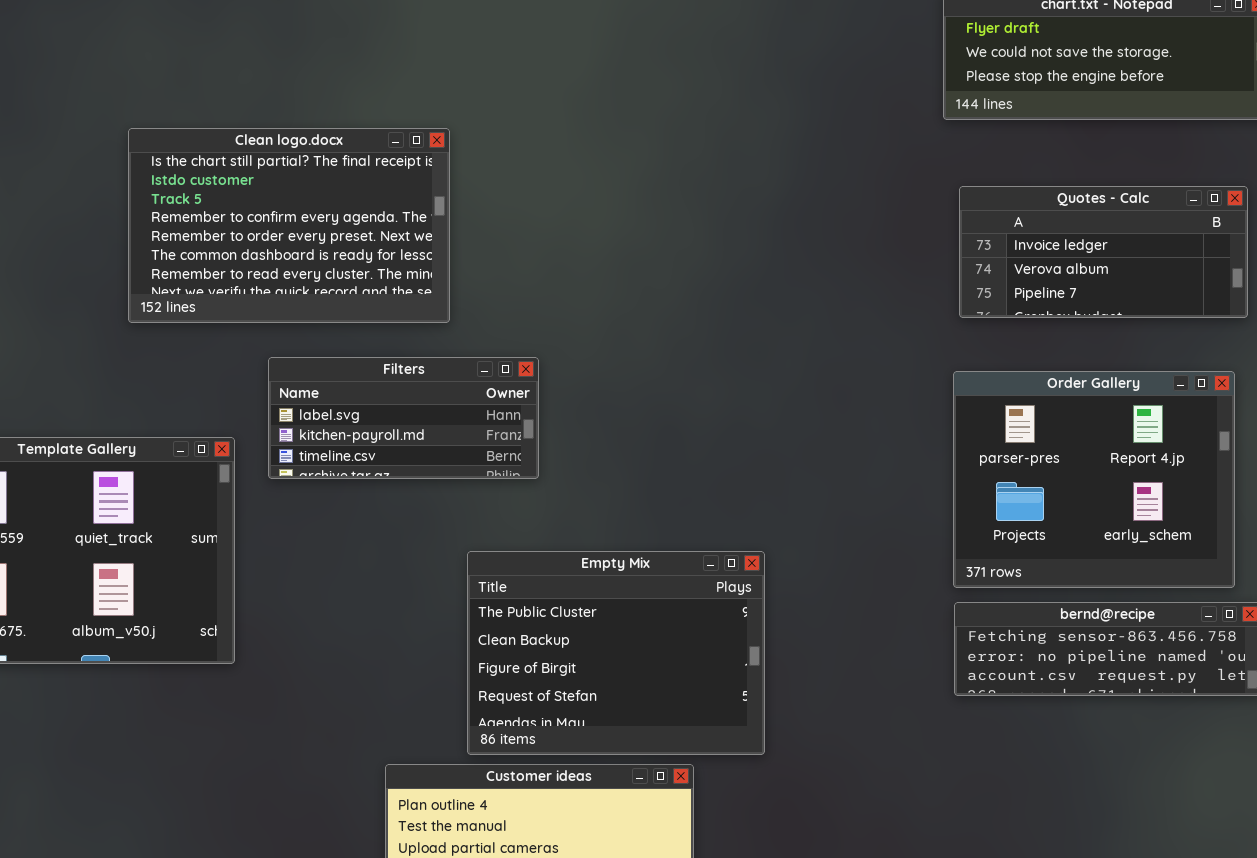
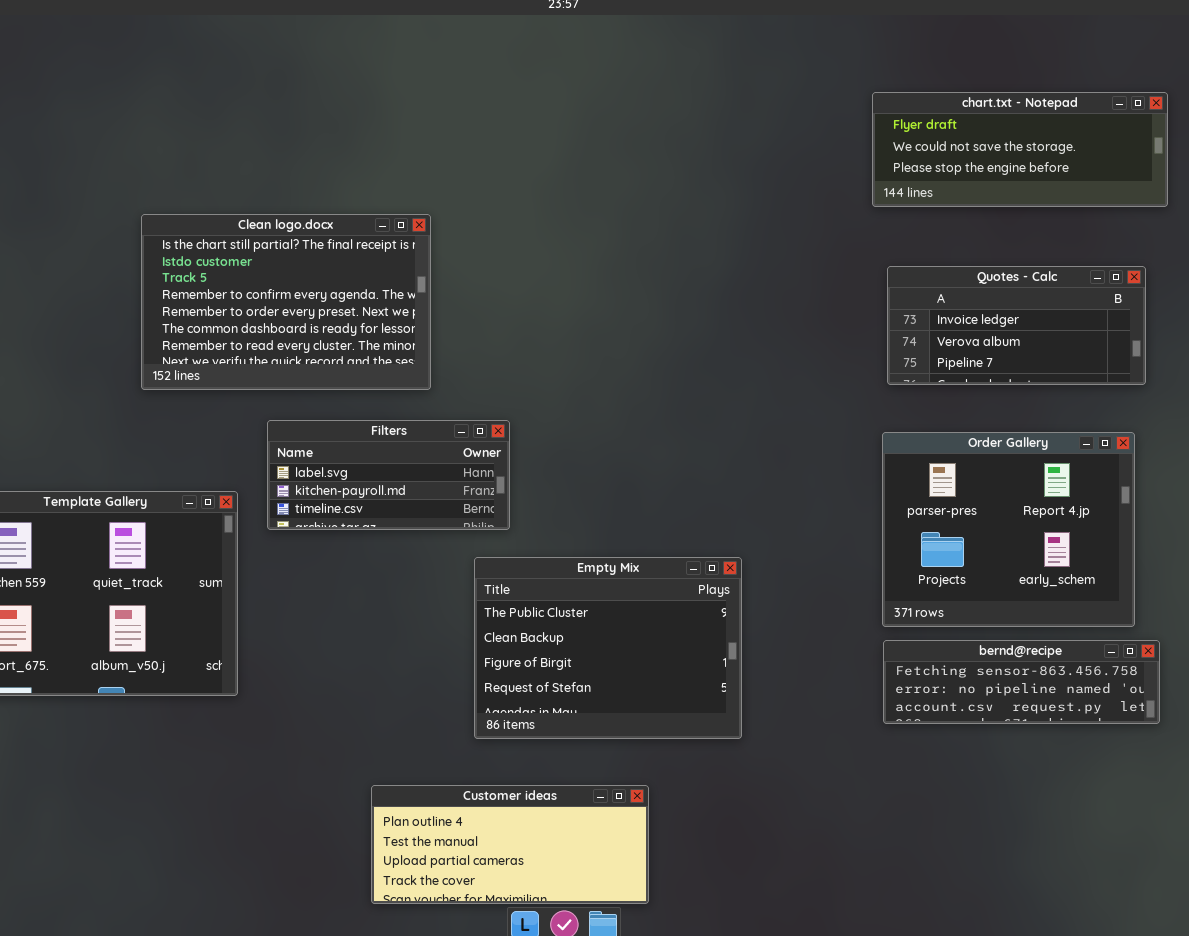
Empty Mix: [467,551,765,755] -> [474,557,742,739], moved

